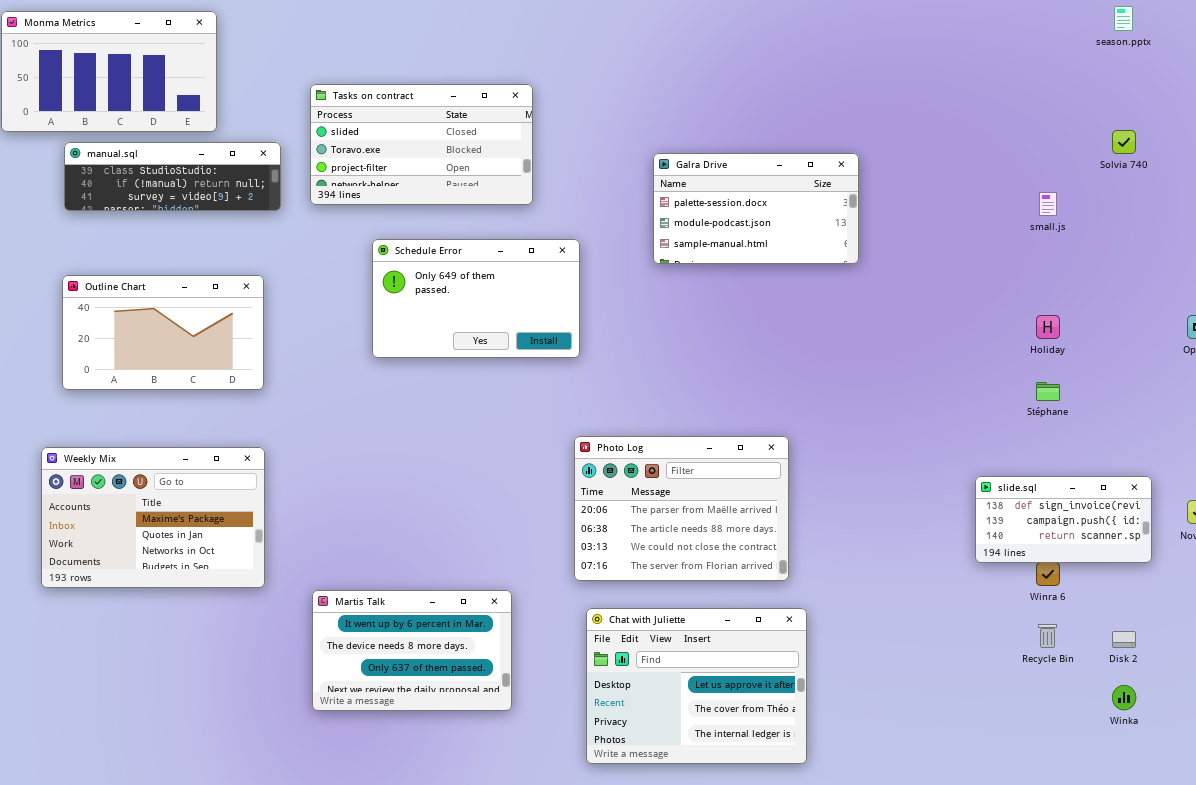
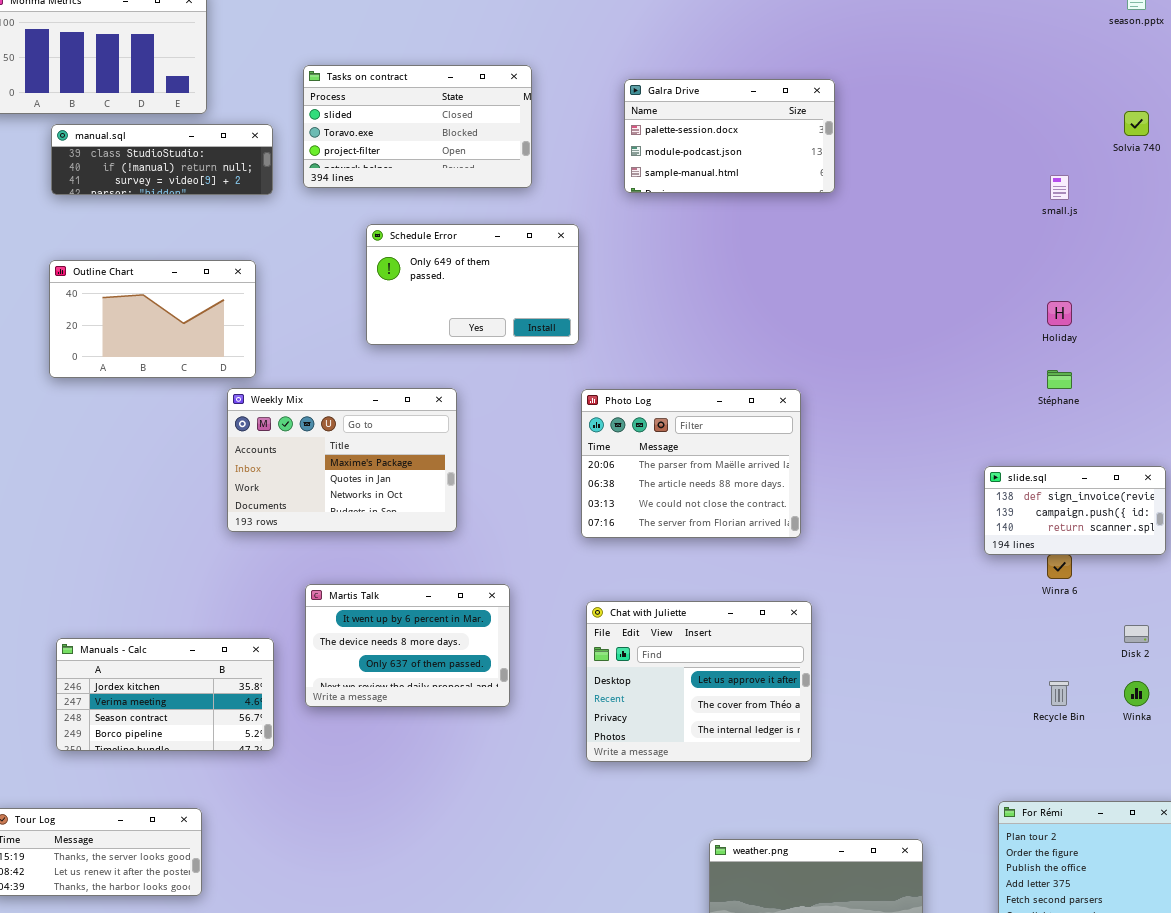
Galra Drive: [653,153,859,264] -> [624,79,835,193], moved
Photo Log: [574,436,789,581] -> [581,389,801,538], moved
Weekly Mix: [41,447,265,588] -> [227,388,457,532], moved
Recycle Bin: [1038,624,1057,648] -> [1049,681,1069,706], moved
Manuals - Calc: none -> [56,638,274,751], opened

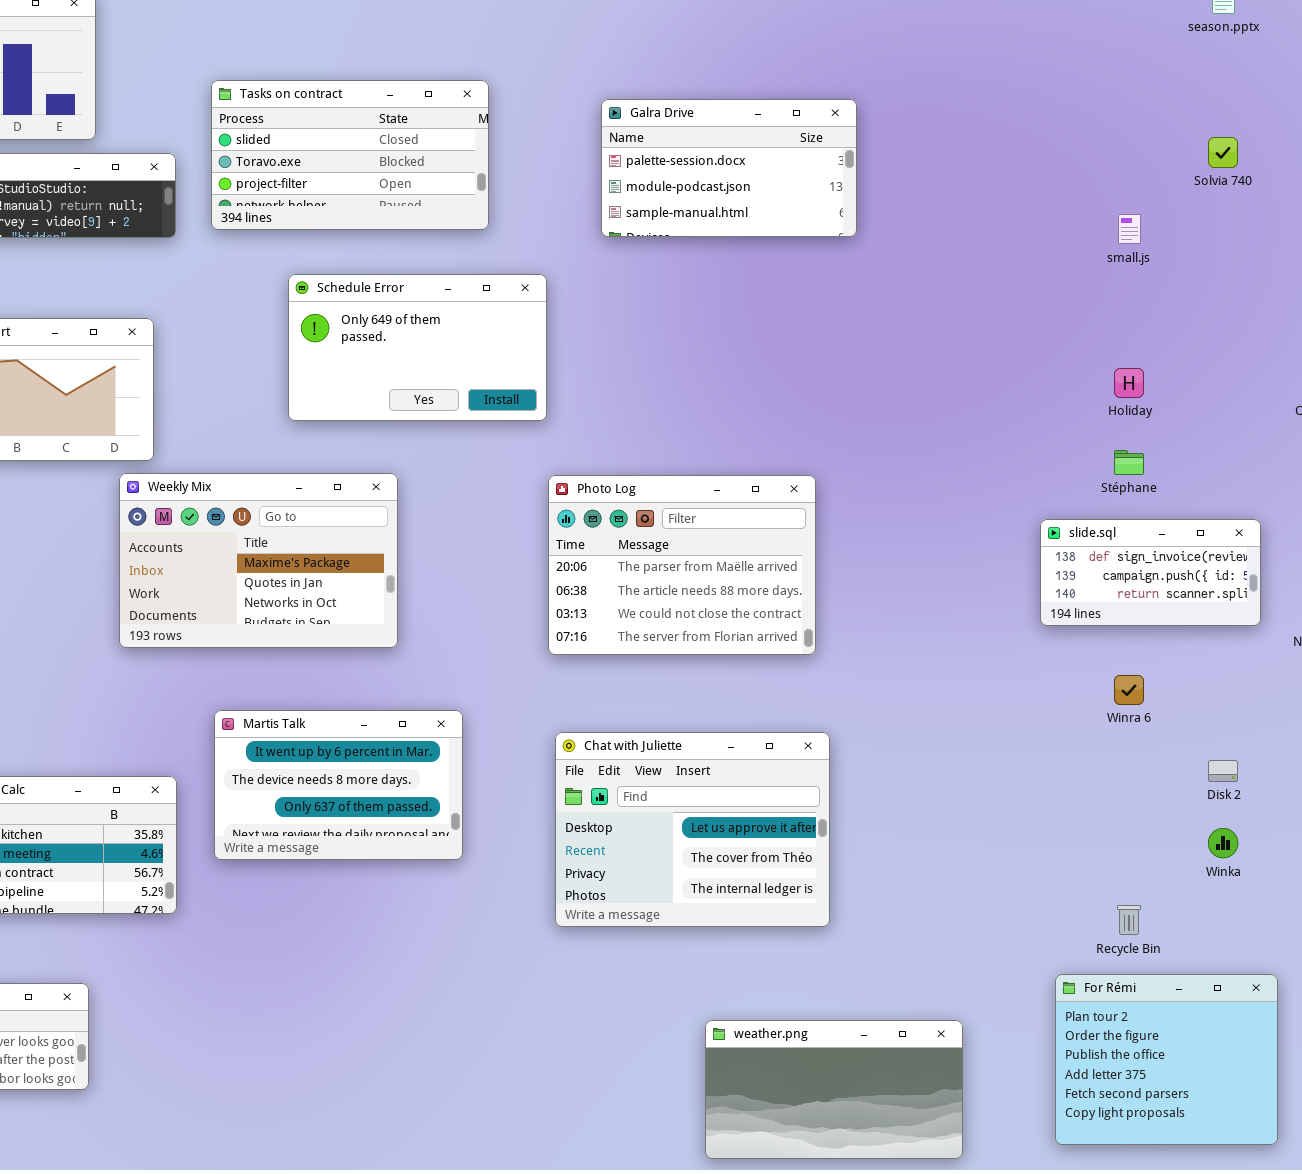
slide.sql: [984,466,1166,555] -> [1040,519,1261,626], moved
Recycle Bin: [1049,681,1069,706] -> [1117,905,1141,935], moved

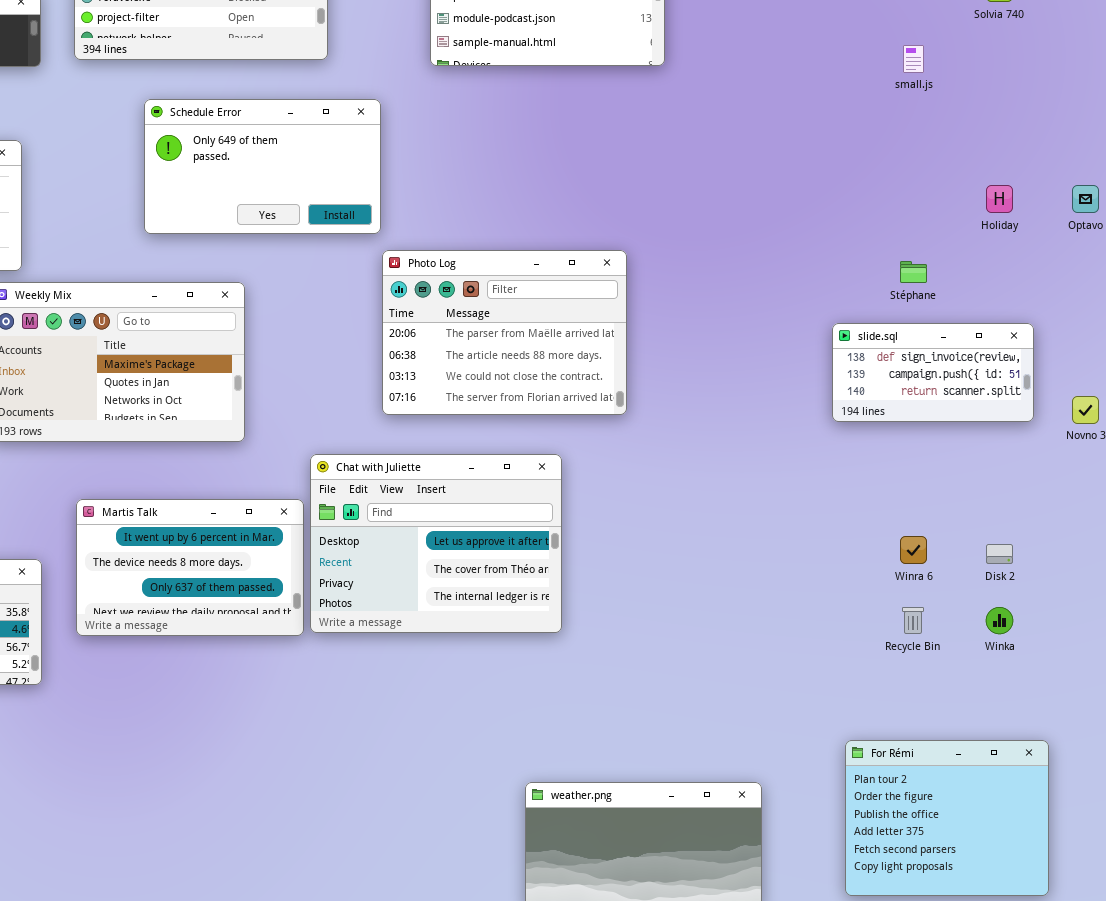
Holiday: [1114,368,1144,398] -> [986,185,1013,213], moved
Photo Log: [548,475,816,655] -> [382,250,627,415], moved
Winra 6: [1114,675,1144,705] -> [900,536,927,564], moved
Chat with Juliette: [555,732,830,927] -> [310,454,562,633], moved
Recycle Bin: [1117,905,1141,935] -> [902,607,924,634], moved

